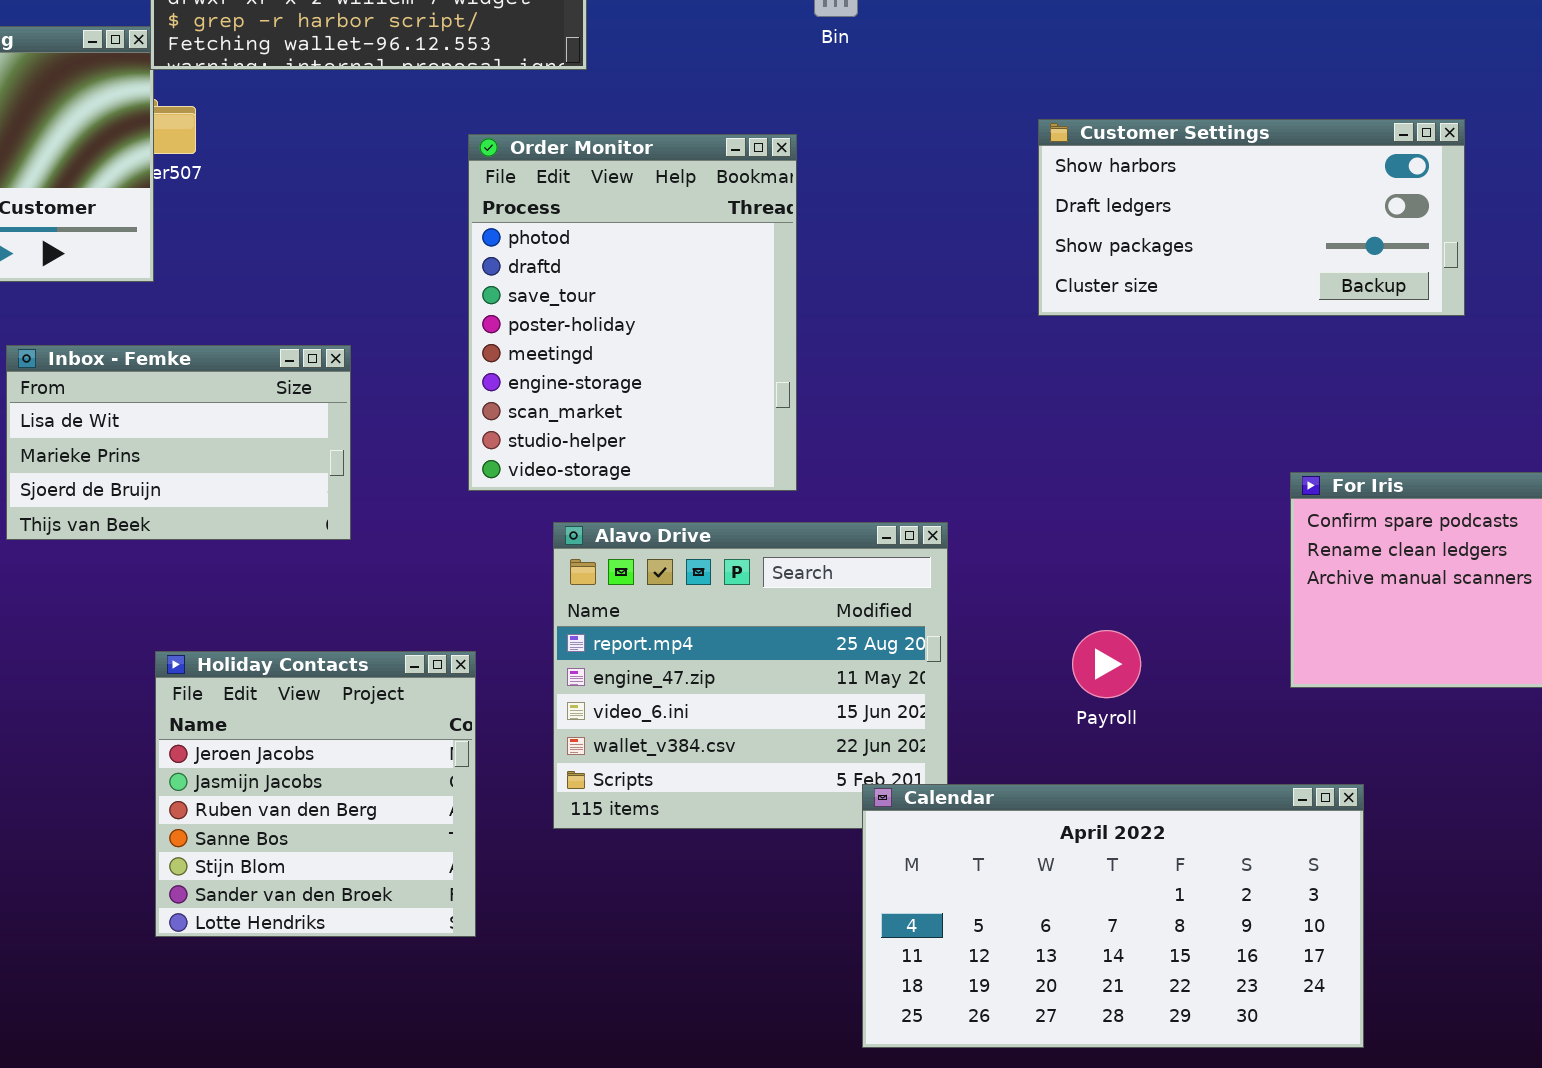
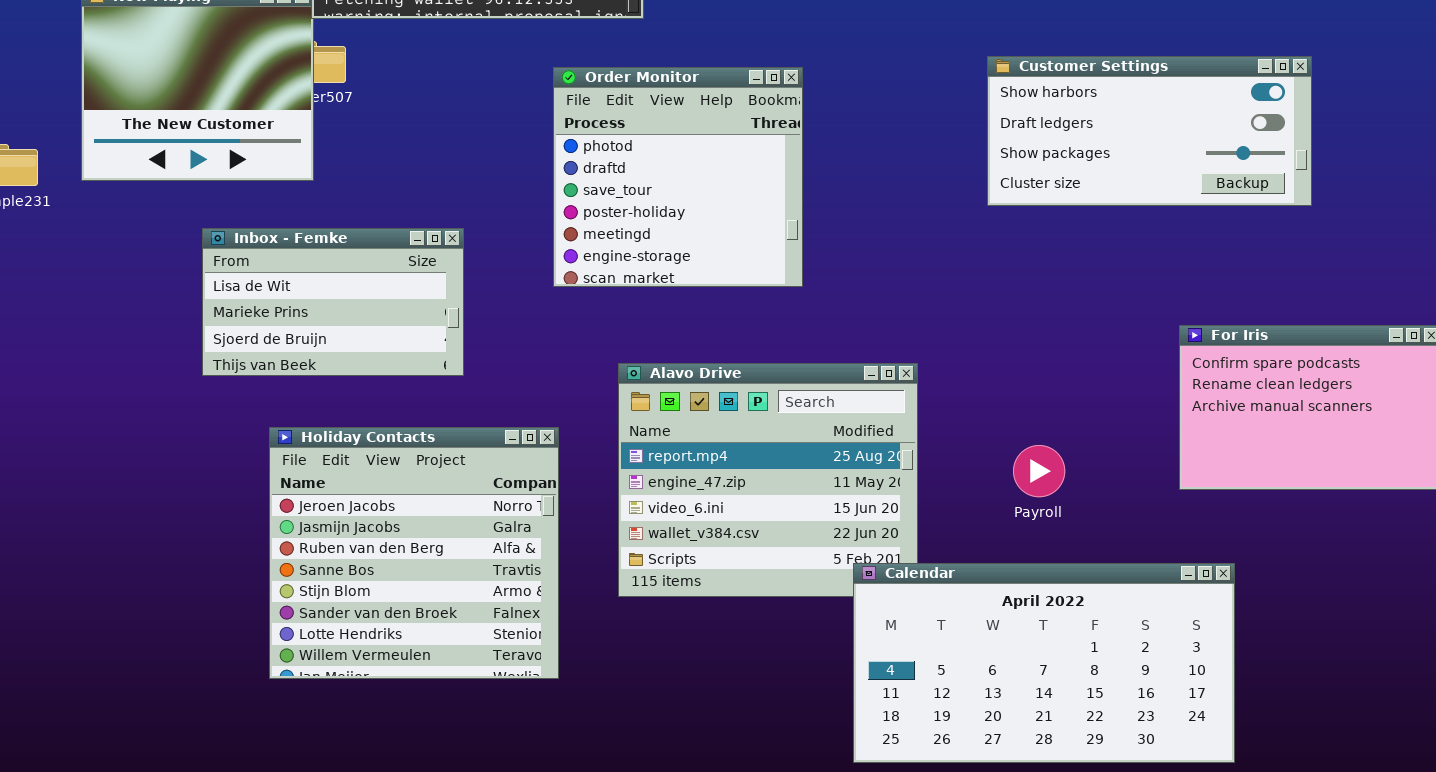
Order Monitor: [468,134,797,491] -> [553,67,803,287], resized
Holiday Contacts: [155,651,476,937] -> [269,427,559,679], resized

